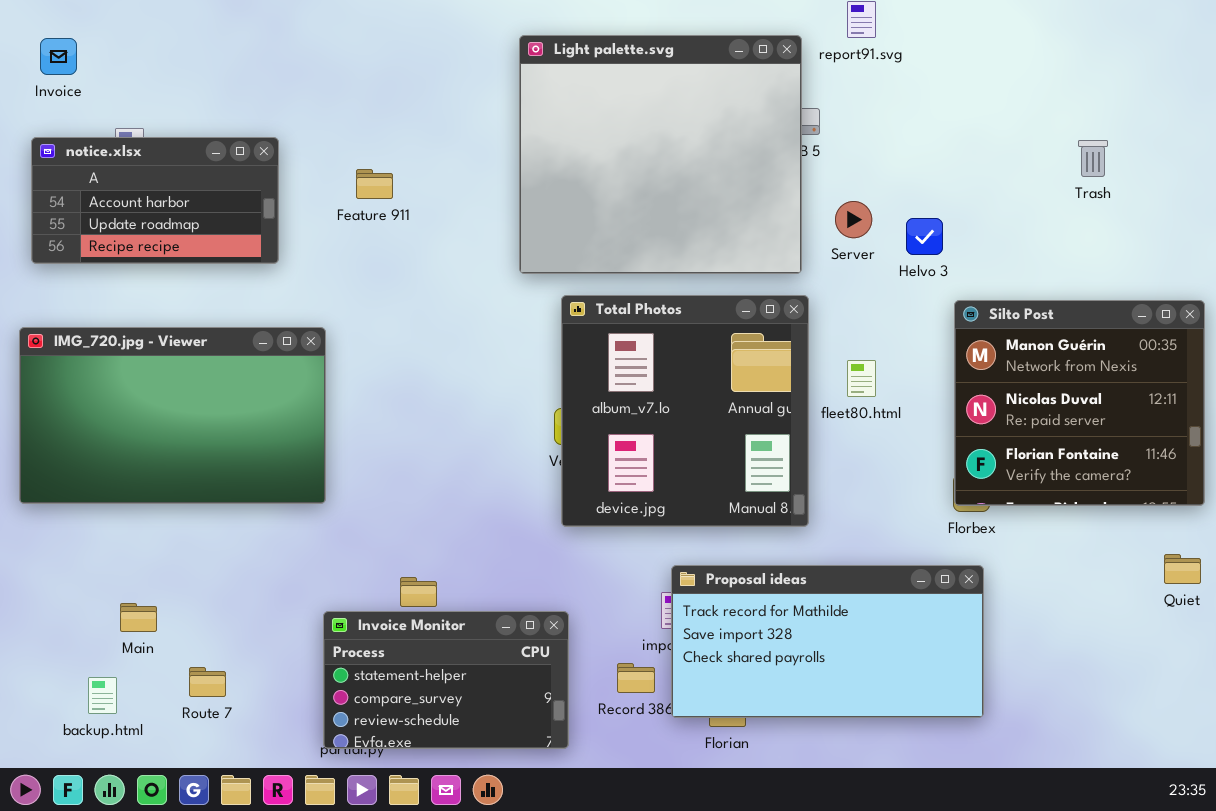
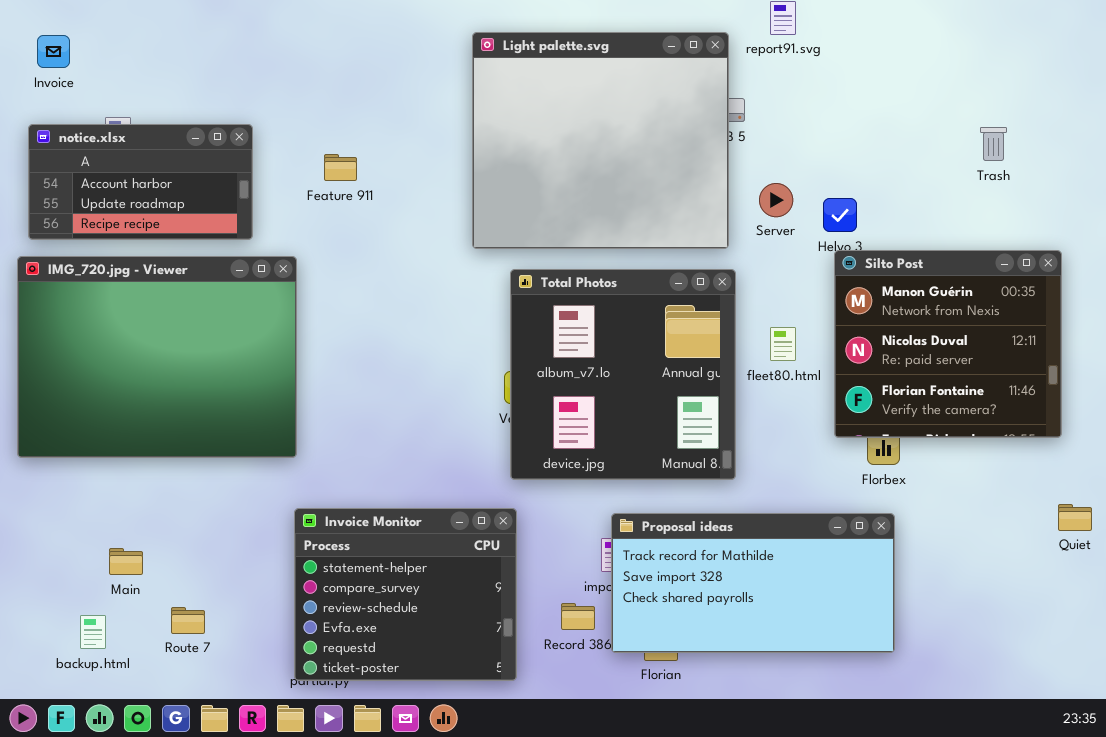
Silto Post: [954,300,1205,506] -> [834,250,1062,438], moved
IMG_720.jpg - Viewer: [19,327,326,504] -> [17,256,297,458], resized
Invoice Monitor: [323,611,569,749] -> [294,508,517,681], resized

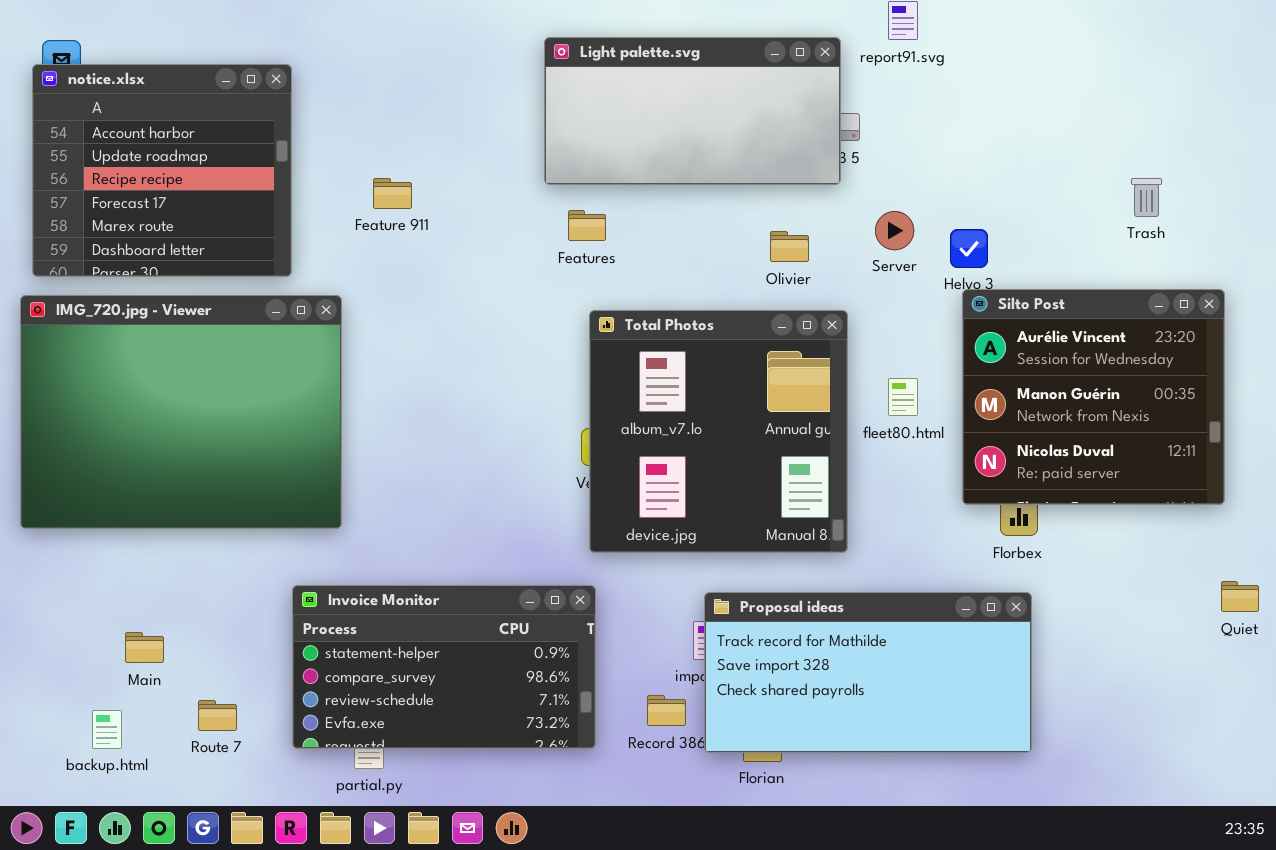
Light palette.svg: [472,32,729,249] -> [544,37,841,185], resized
notice.xlsx: [28,124,253,240] -> [32,64,292,277], resized
Trash: [980,127,1007,161] -> [1131,178,1162,217], moved
Silto Post: [834,250,1062,438] -> [962,289,1225,505], scrolled up 1 row
Invoice Monitor: [294,508,517,681] -> [292,585,596,749], resized

